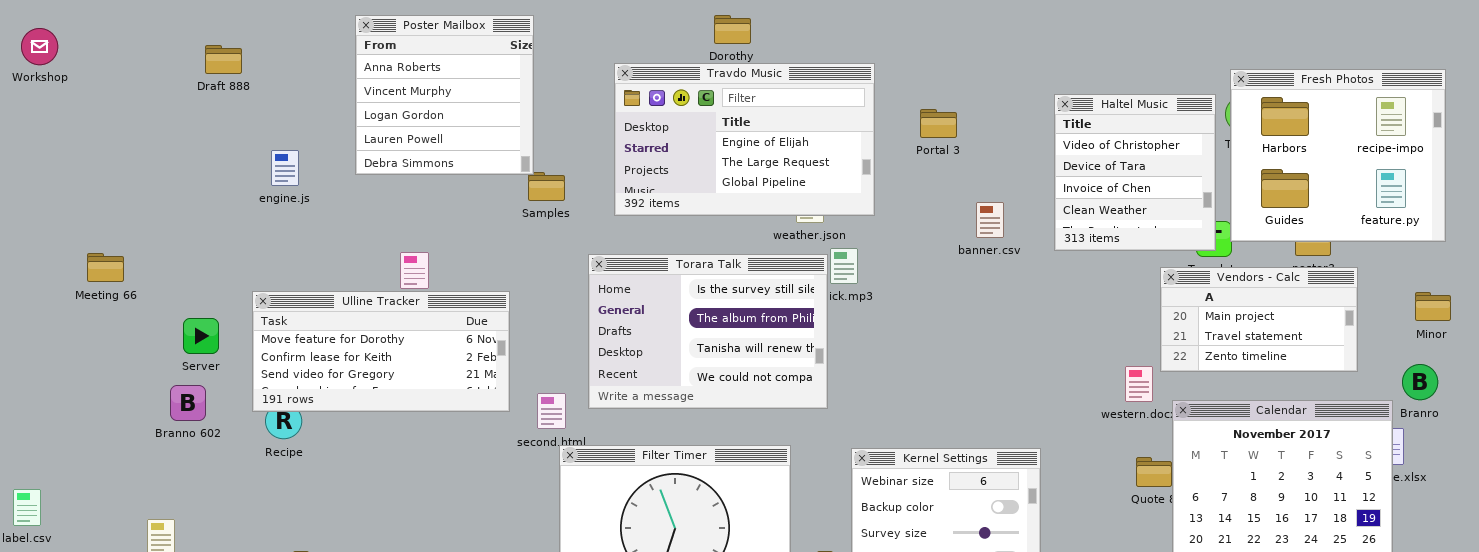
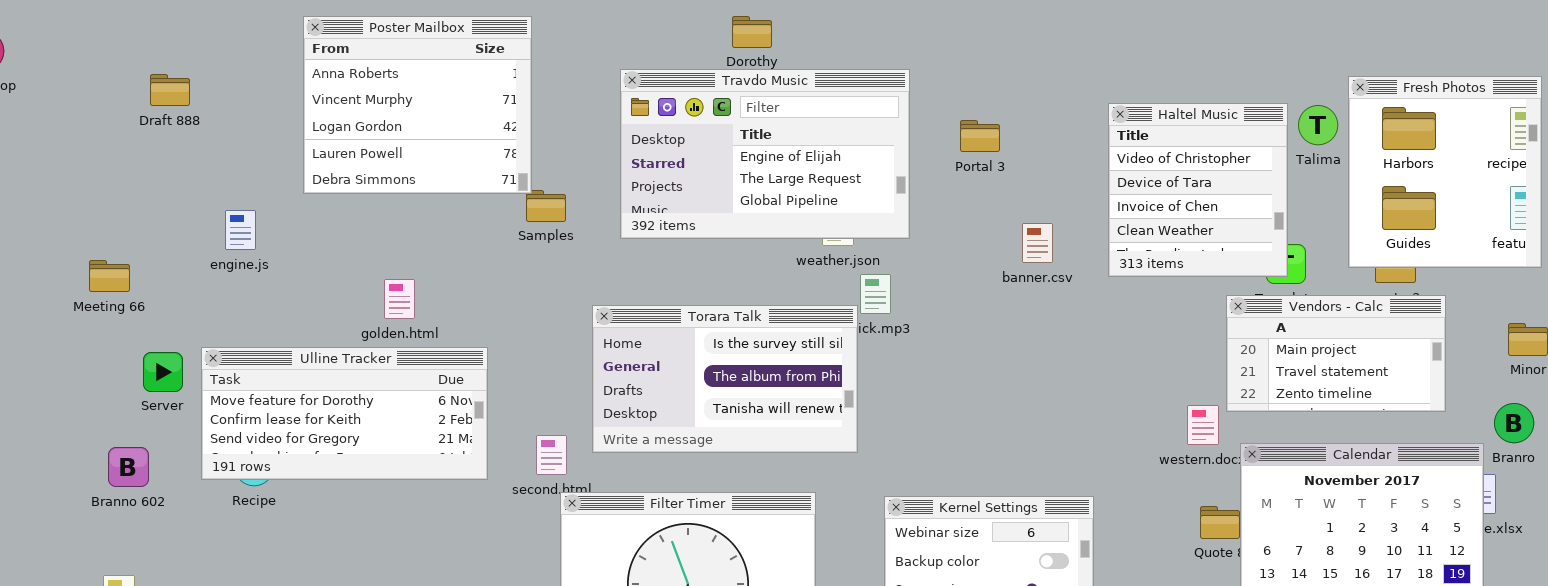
Poster Mailbox: [355,15,534,175] -> [303,16,532,194], resized
Draft 888: [205,45,242,74] -> [150,74,190,106], moved
Fresh Photos: [1230,69,1446,242] -> [1348,76,1542,268], resized
engine.js: [271,150,299,186] -> [225,210,256,250], moved
Meeting 66: [87,253,124,282] -> [89,260,130,292], moved
Torara Talk: [588,254,828,409] -> [592,305,858,453], resized
Ulline Tracker: [252,291,510,412] -> [201,347,488,480], moved
Branno 602: [170,385,206,421] -> [108,447,149,487], moved

